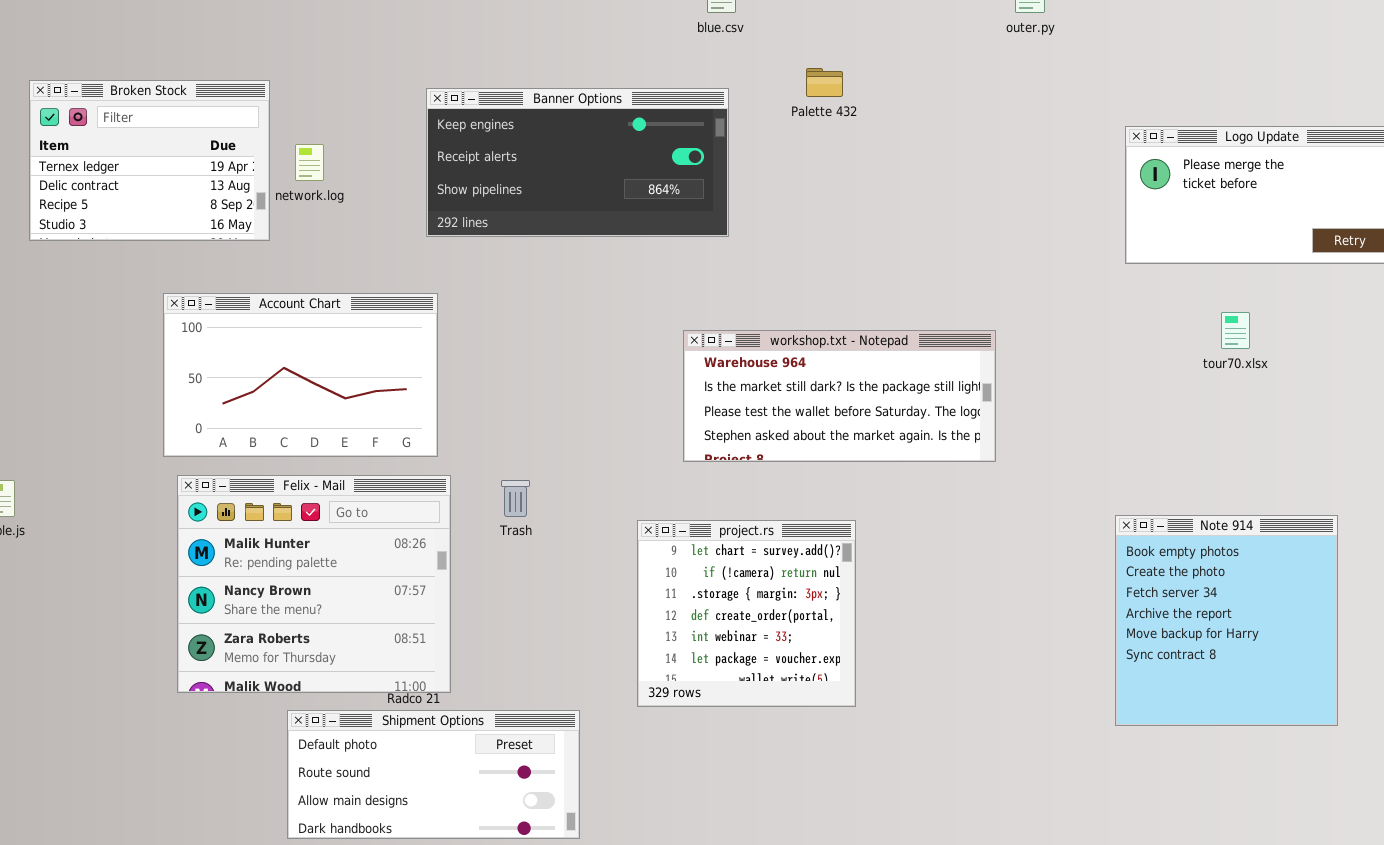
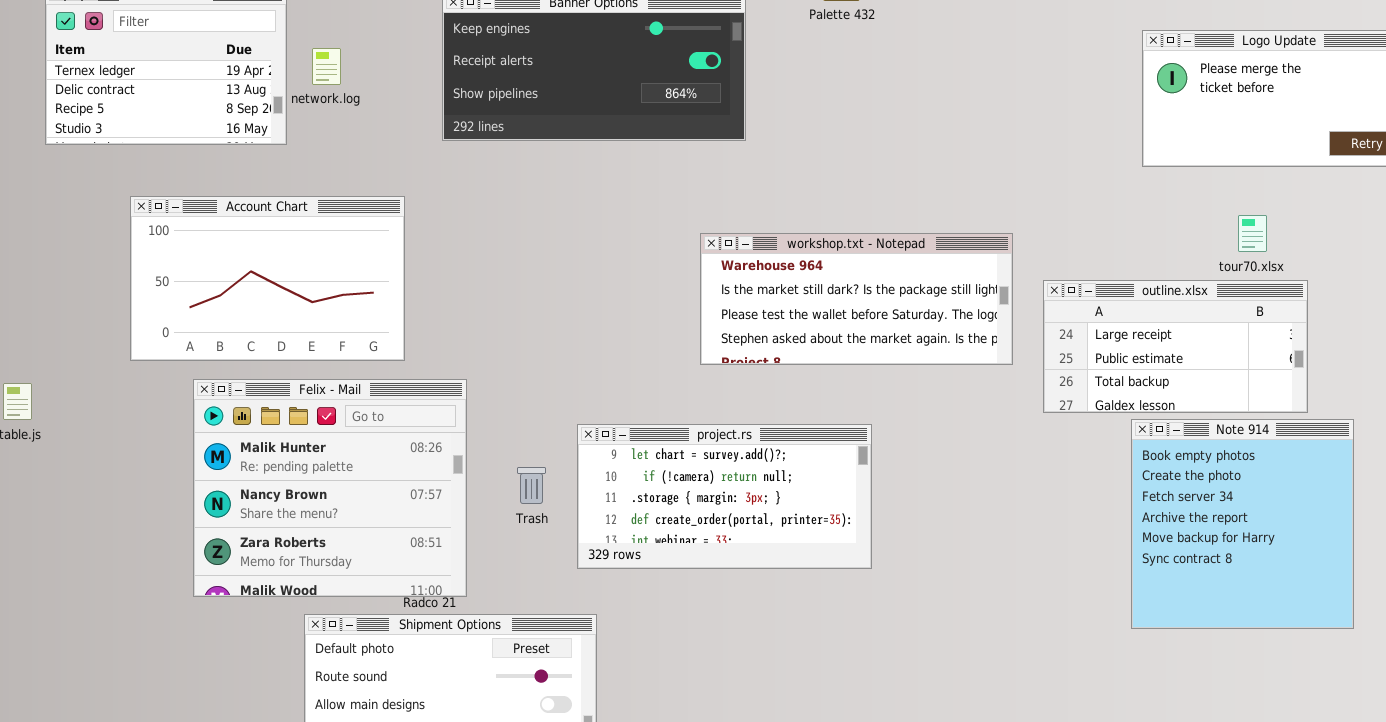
Account Chart: [163,293,438,457] -> [130,196,405,361], moved
outline.xlsx: none -> [1043,280,1308,413], opened
Trash: [501,480,530,517] -> [517,467,546,504], moved
project.rs: [637,520,856,707] -> [577,424,872,569], resized

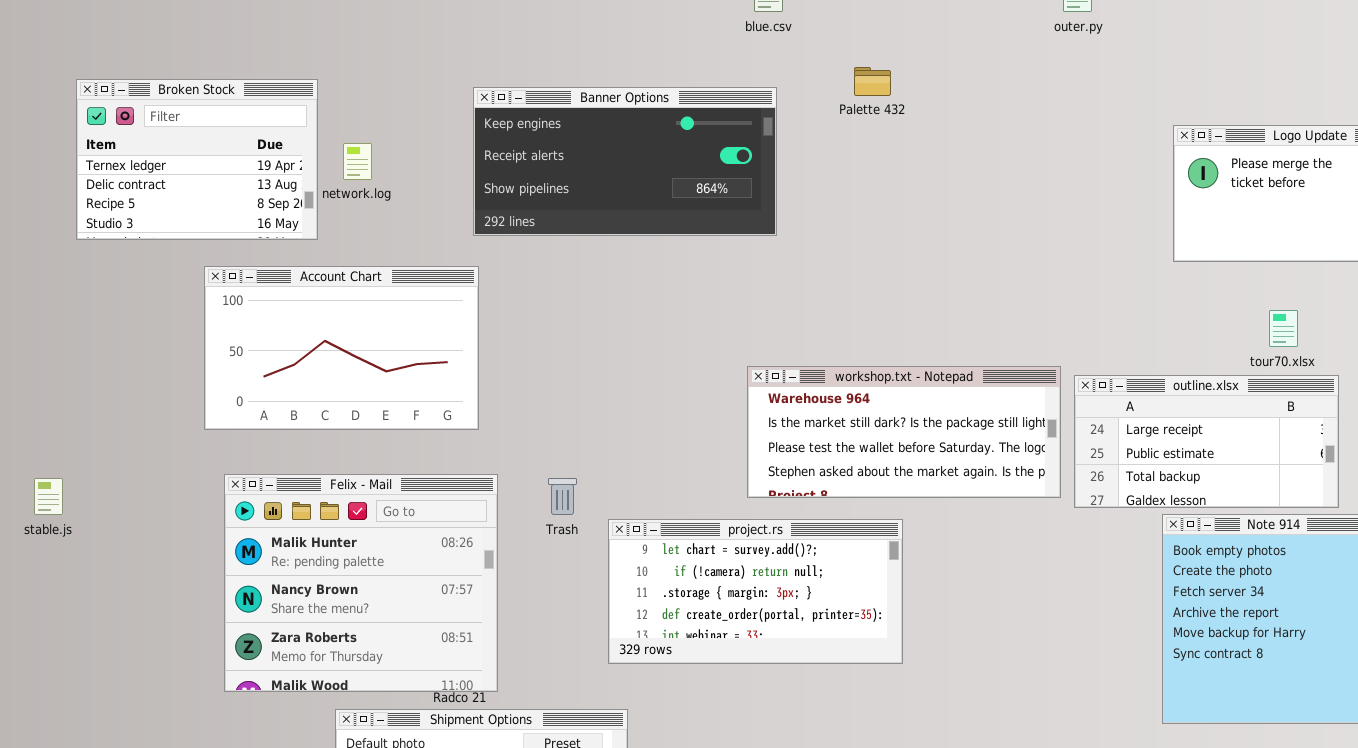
Account Chart: [130,196,405,361] -> [204,266,479,430], moved
workshop.txt - Notepad: [700,233,1013,365] -> [747,366,1061,498], moved
Trash: [517,467,546,504] -> [548,478,577,515], moved

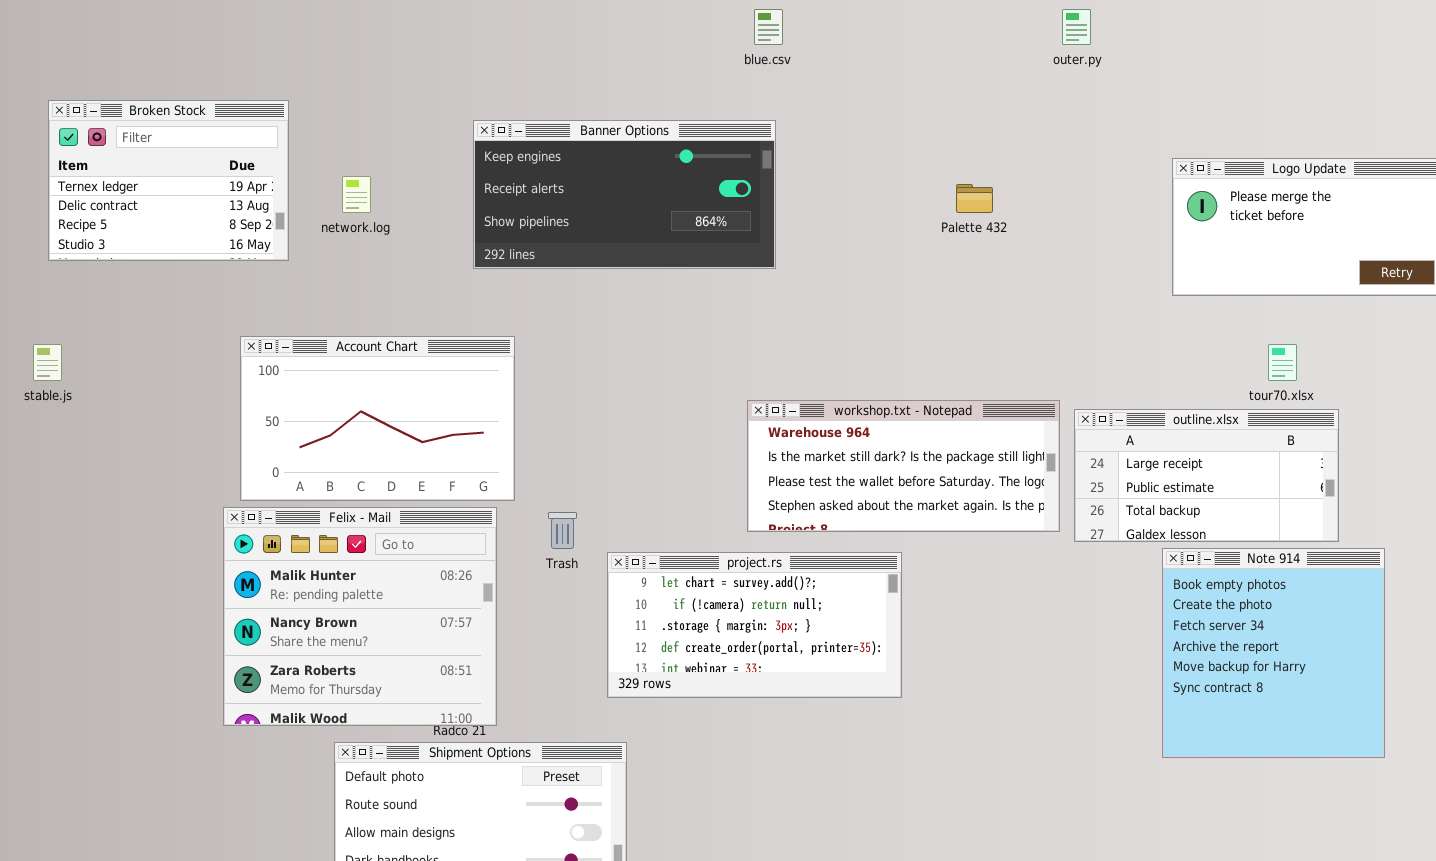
Palette 432: [854,67,891,96] -> [956,184,993,213], moved
Broken Stock: [76,79,318,240] -> [48,100,289,261], moved
Account Chart: [204,266,479,430] -> [240,336,515,501], moved
stable.js: [34,478,63,515] -> [33,344,62,381], moved

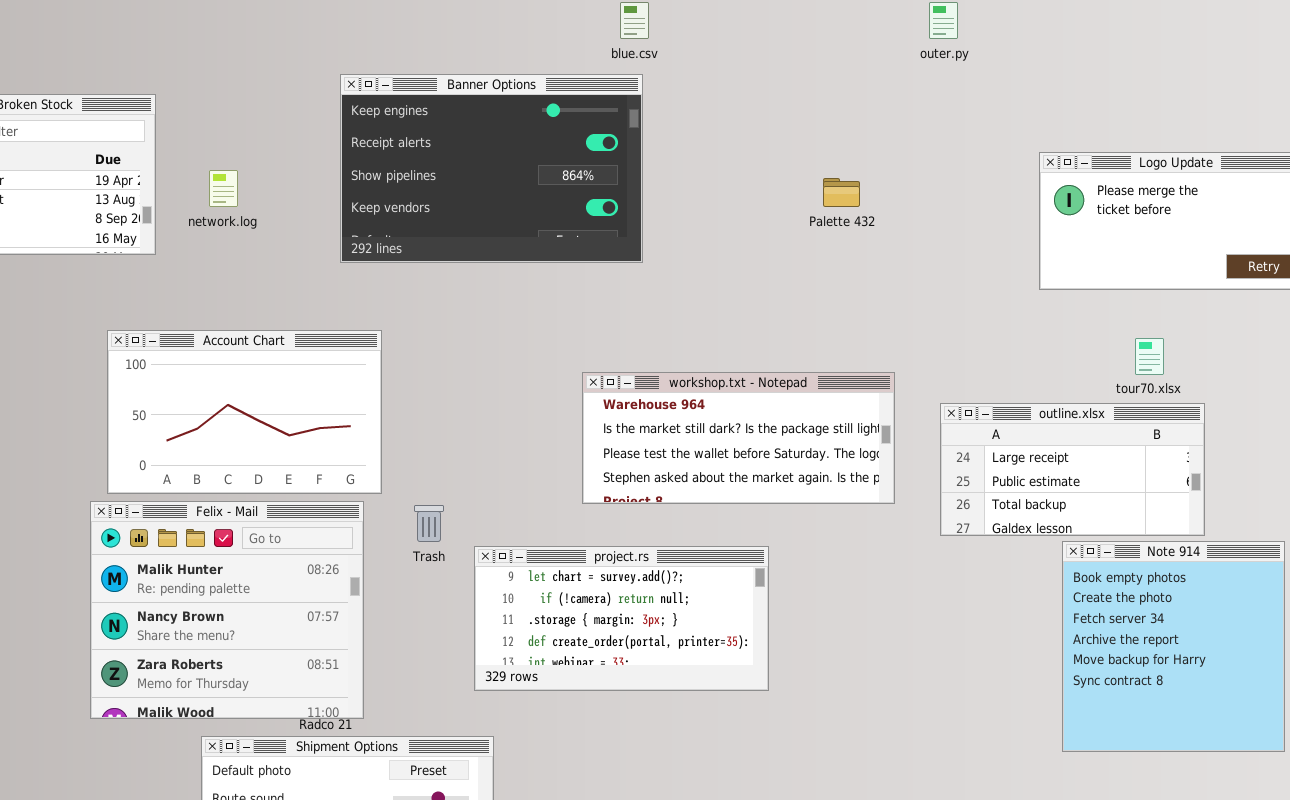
Banner Options: [473,120,776,269] -> [340,74,643,263], resized
workshop.txt - Notepad: [747,400,1060,532] -> [582,372,895,504], moved
Note 914: [1162,548,1385,758] -> [1062,541,1285,752], moved

